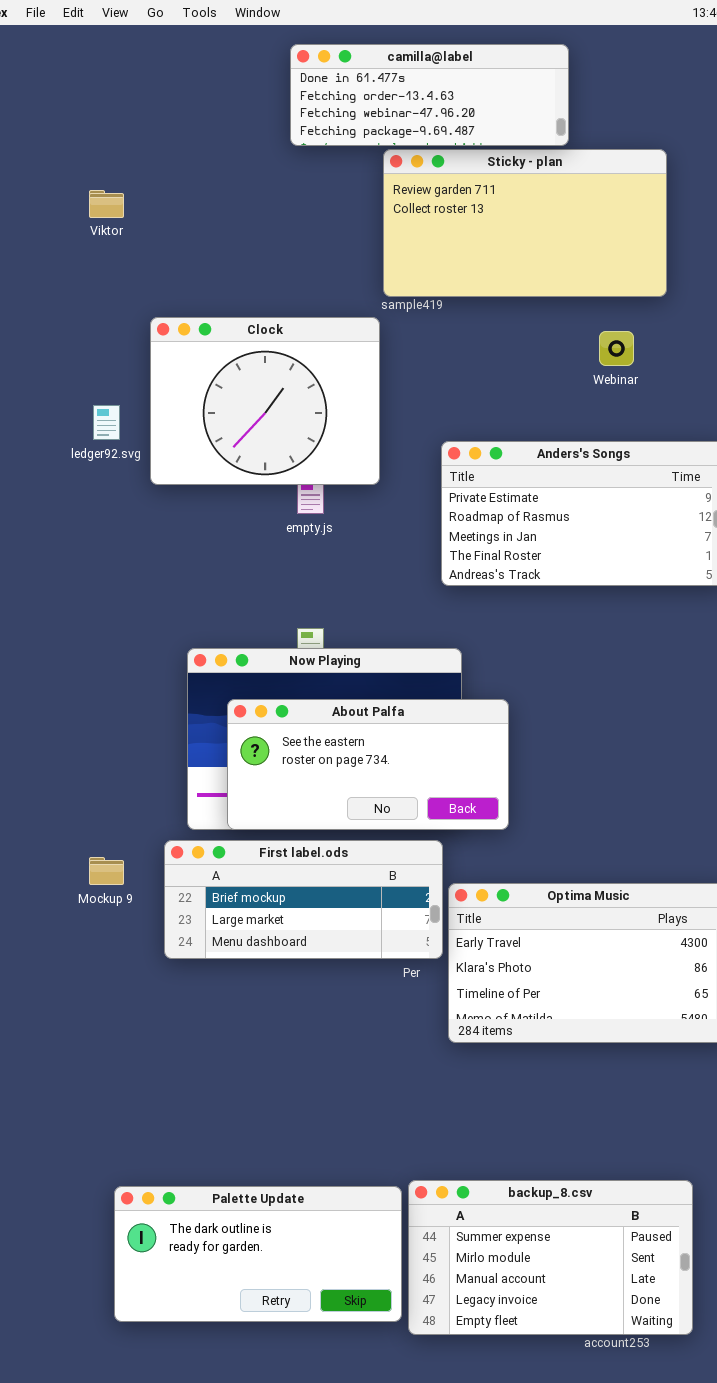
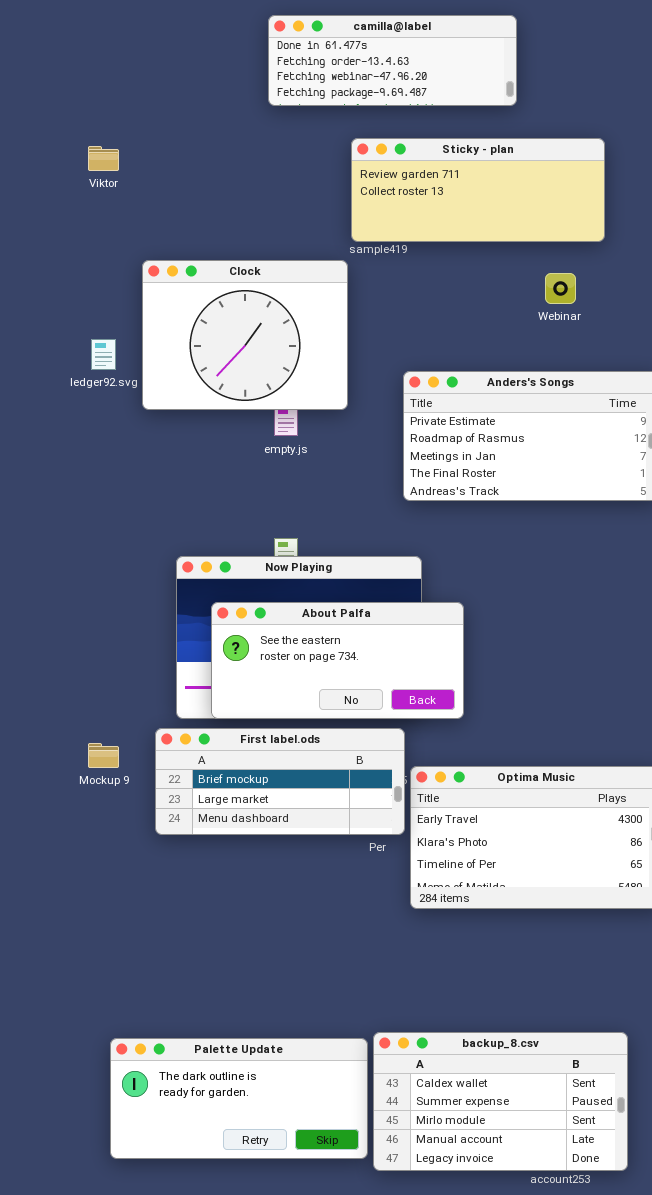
Sticky - plan: [383,149,667,297] -> [351,138,605,242], resized
backup_8.csv: [408,1180,693,1335] -> [373,1032,628,1171], scrolled up 1 row

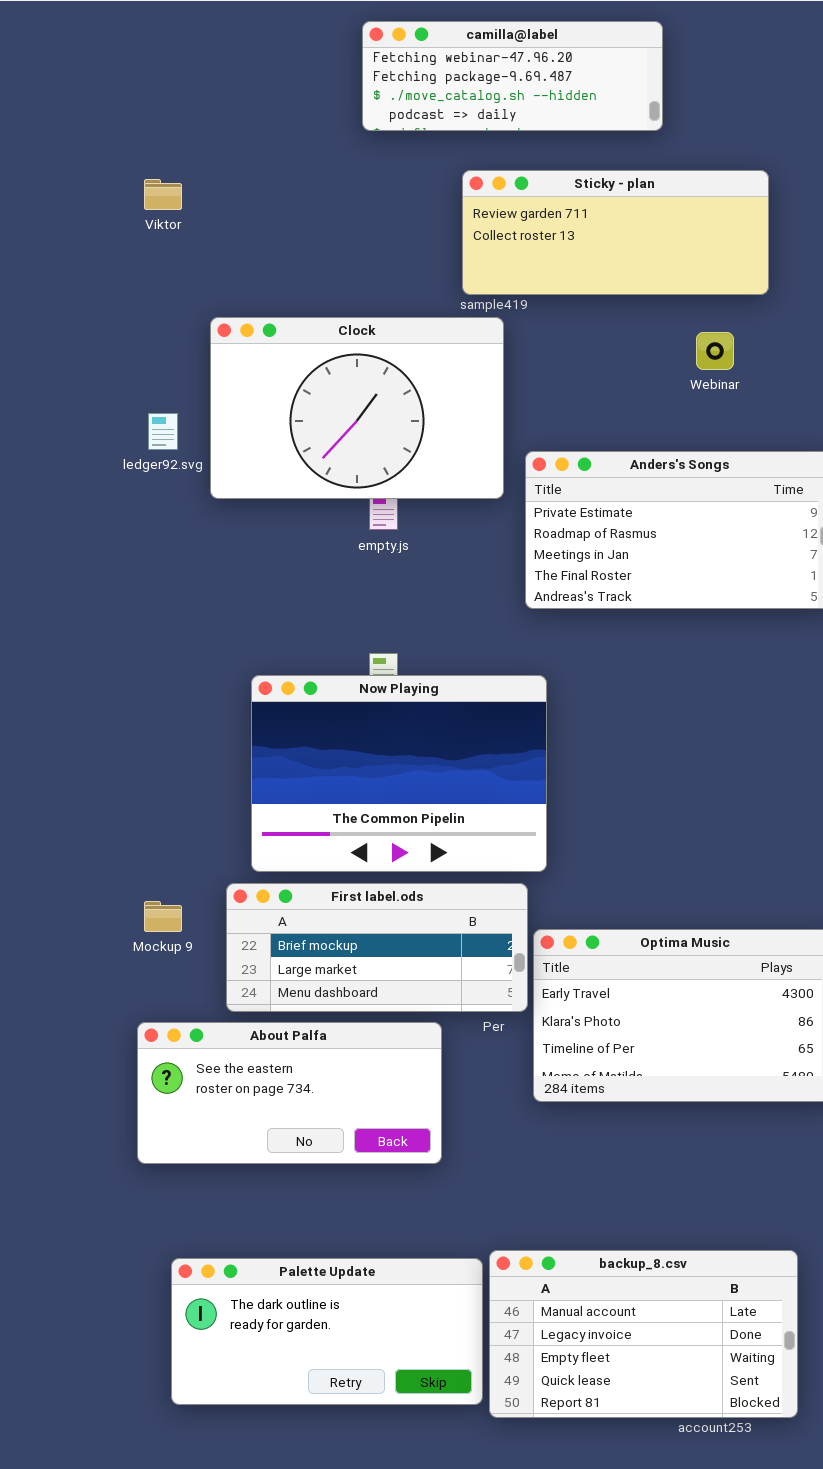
camilla@label: [268,15,517,106] -> [362,21,663,131], scrolled down 2 rows
Clock: [142,260,348,410] -> [210,317,504,499], resized
About Palfa: [211,602,464,719] -> [137,1022,442,1164], moved
backup_8.csv: [373,1032,628,1171] -> [489,1250,798,1418], scrolled down 3 rows

